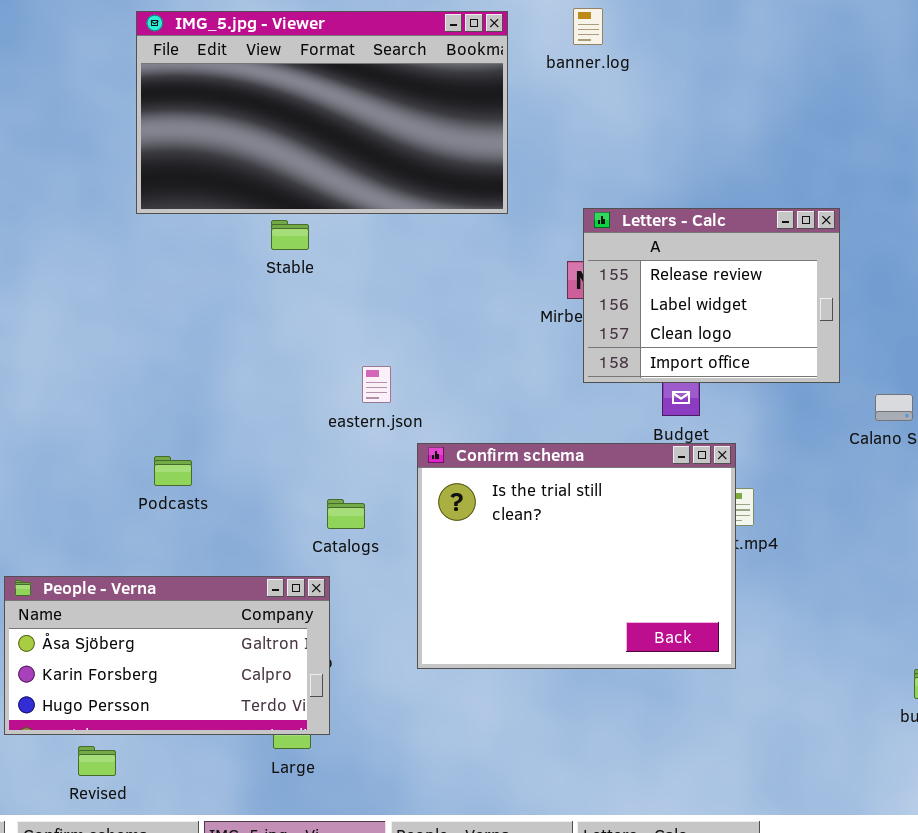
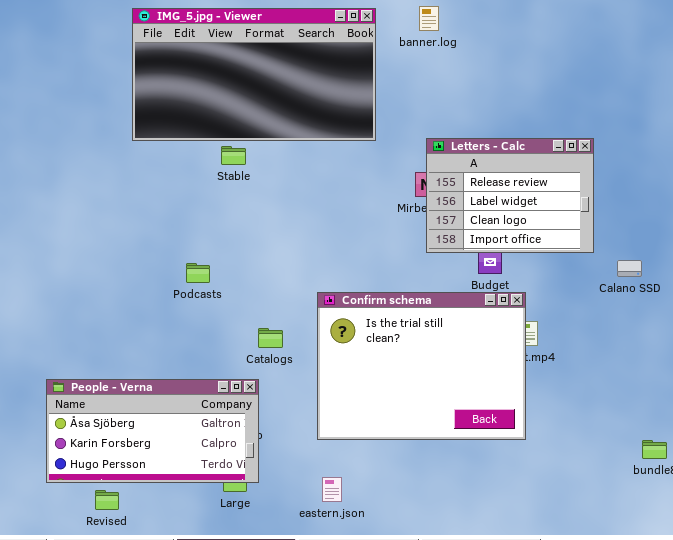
eastern.json: [362,366,391,403] -> [322,477,342,502], moved
Podcasts: [154,456,192,486] -> [186,263,210,283], moved

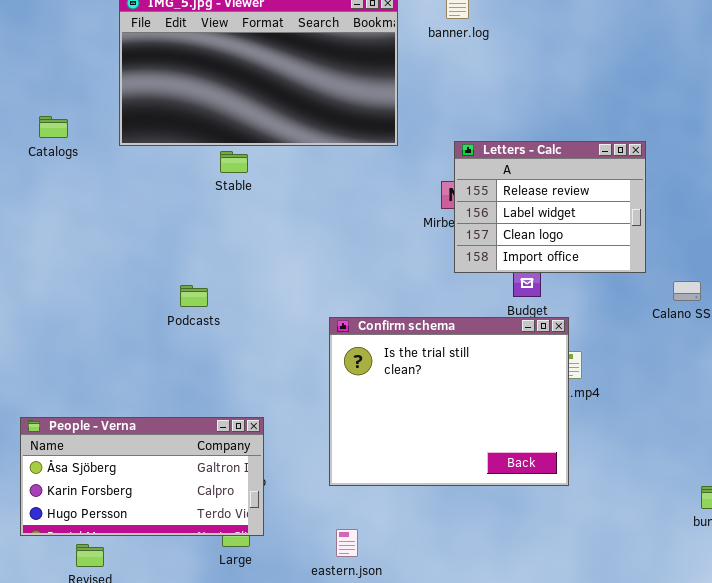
Catalogs: [258,328,283,348] -> [39,116,68,138], moved

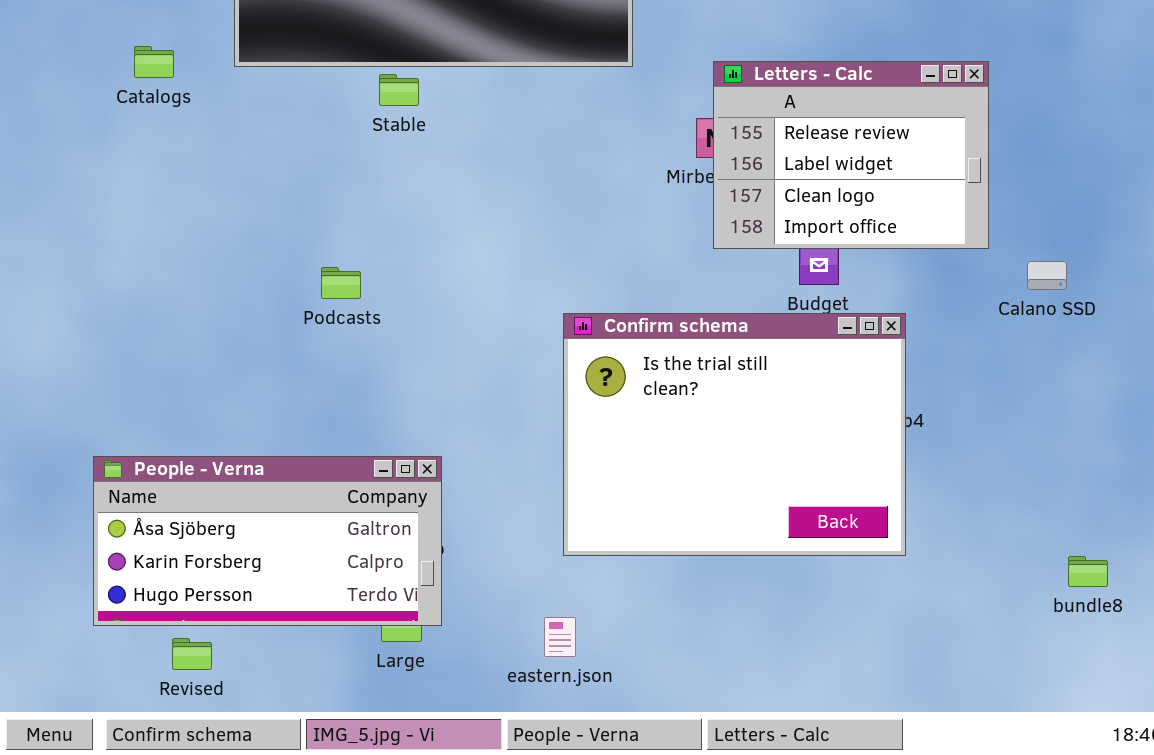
Catalogs: [39,116,68,138] -> [134,46,174,78], moved
Confirm schema: [329,317,569,486] -> [563,313,906,556], moved

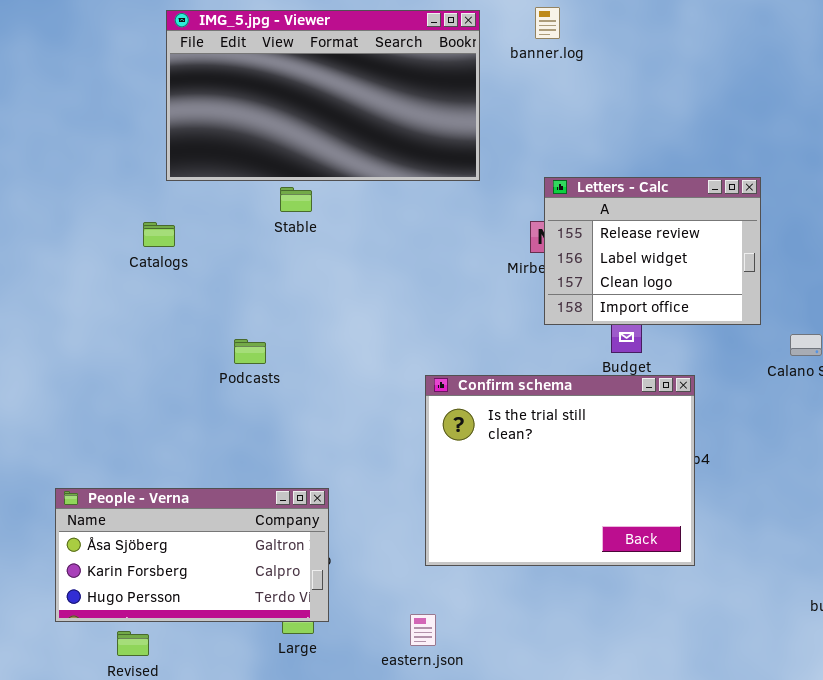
Catalogs: [134,46,174,78] -> [143,222,175,247], moved

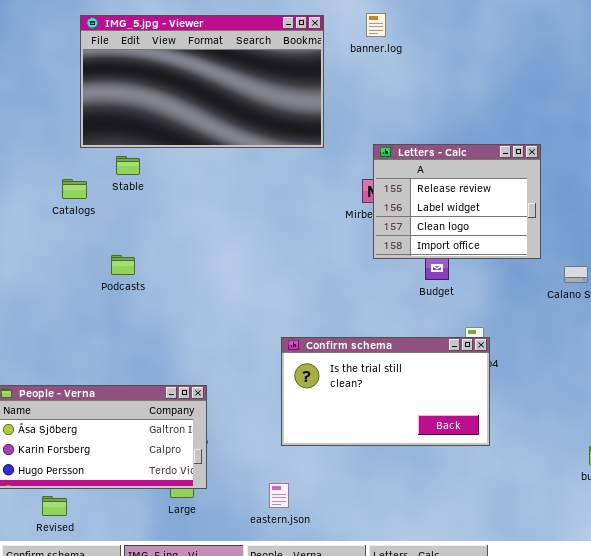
Stable: [280,187,312,212] -> [116,156,140,175], moved
Podcasts: [234,339,266,364] -> [111,255,135,275], moved
Confirm schema: [425,375,695,566] -> [281,337,490,446], resized

